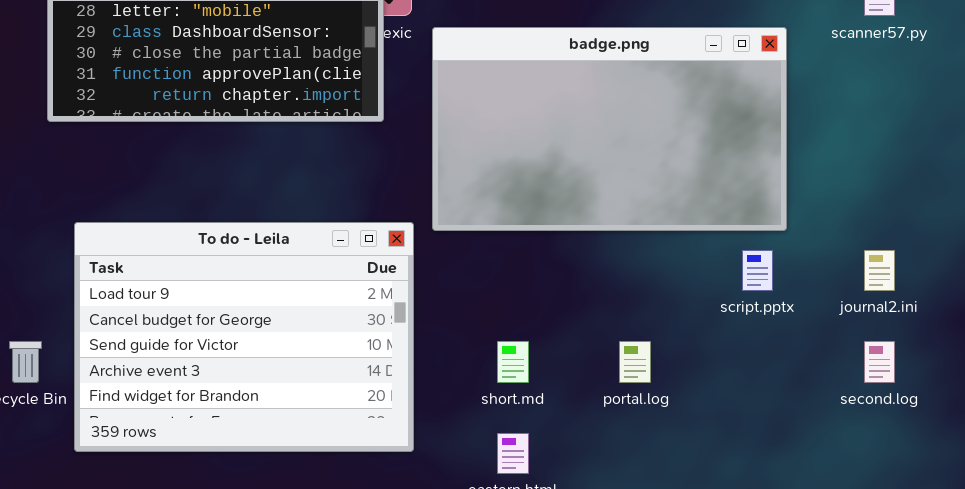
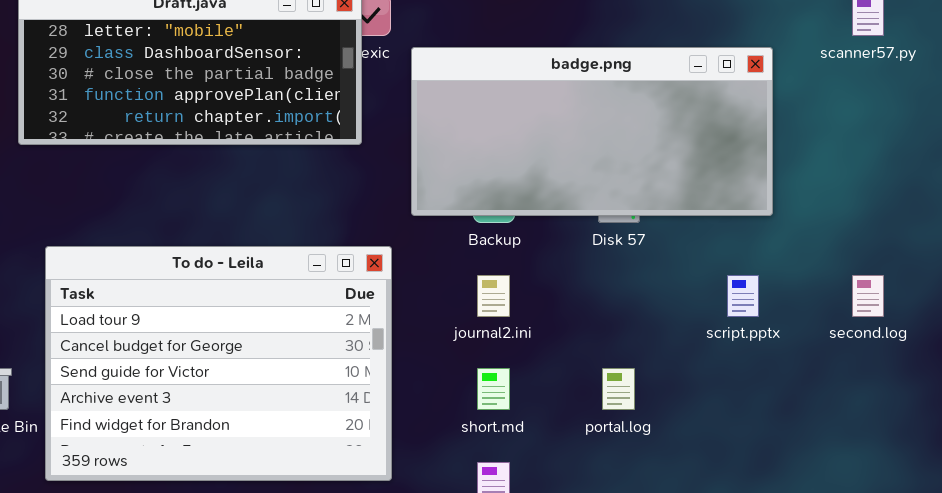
badge.png: [432,27,787,231] -> [411,47,773,216], resized
journal2.ini: [864,250,895,291] -> [477,275,510,317], moved
second.log: [864,341,895,383] -> [852,275,884,317], moved

